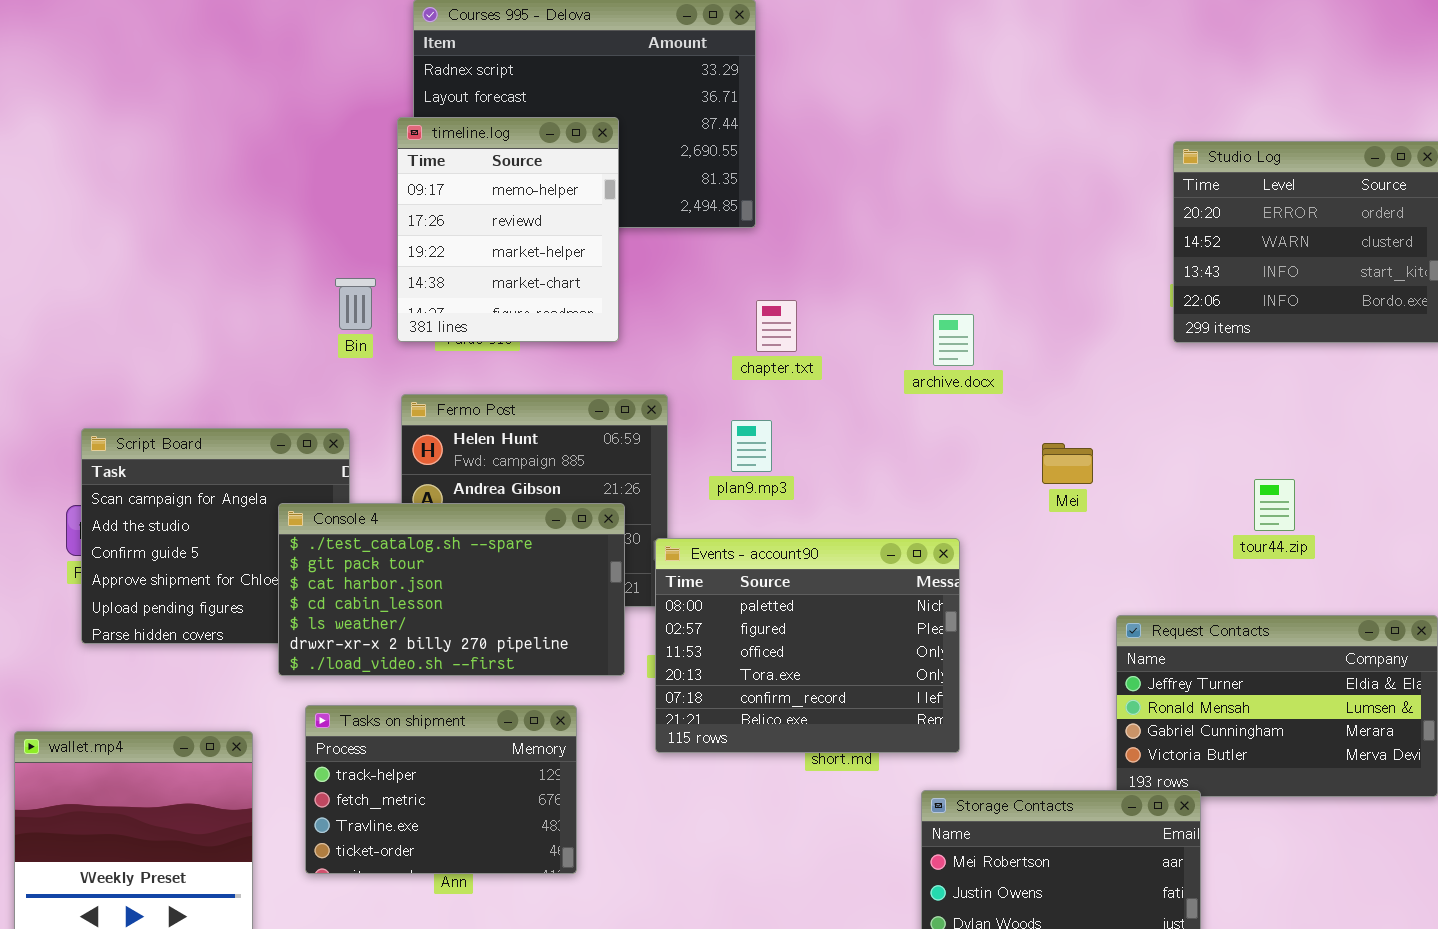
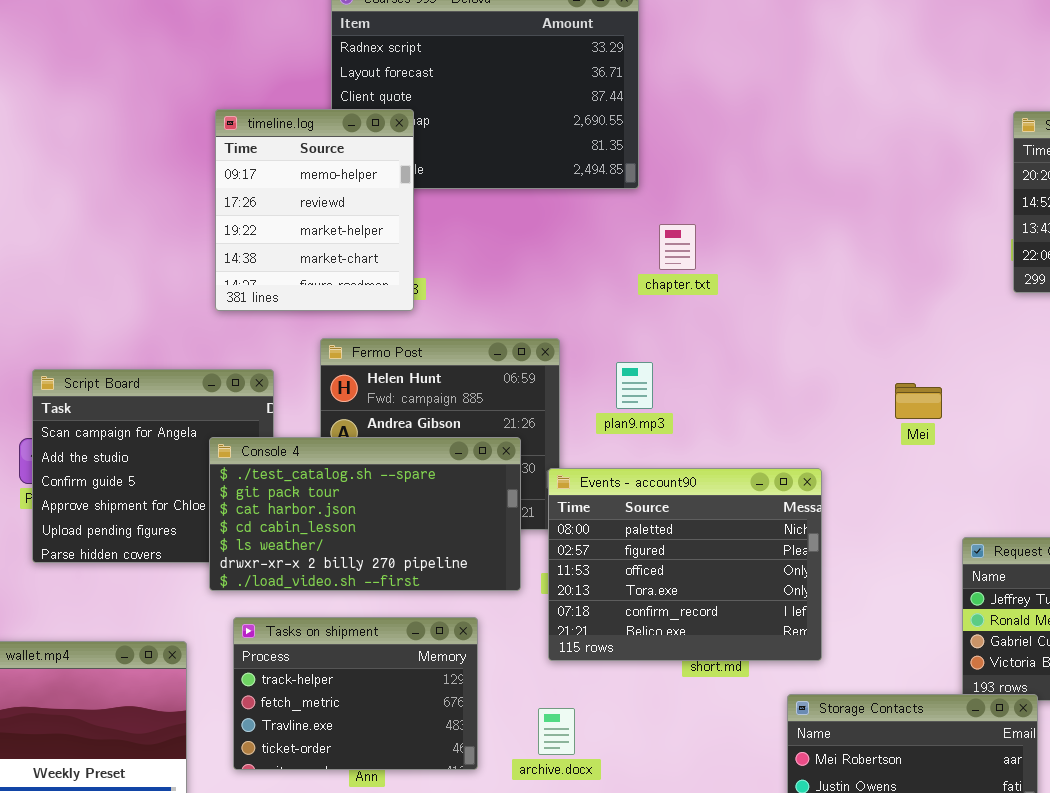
timeline.log: [397,117,619,342] -> [215,109,414,311], moved
chapter.txt: [756,300,797,352] -> [659,224,696,270], moved
archive.docx: [933,314,974,366] -> [538,708,575,755], moved

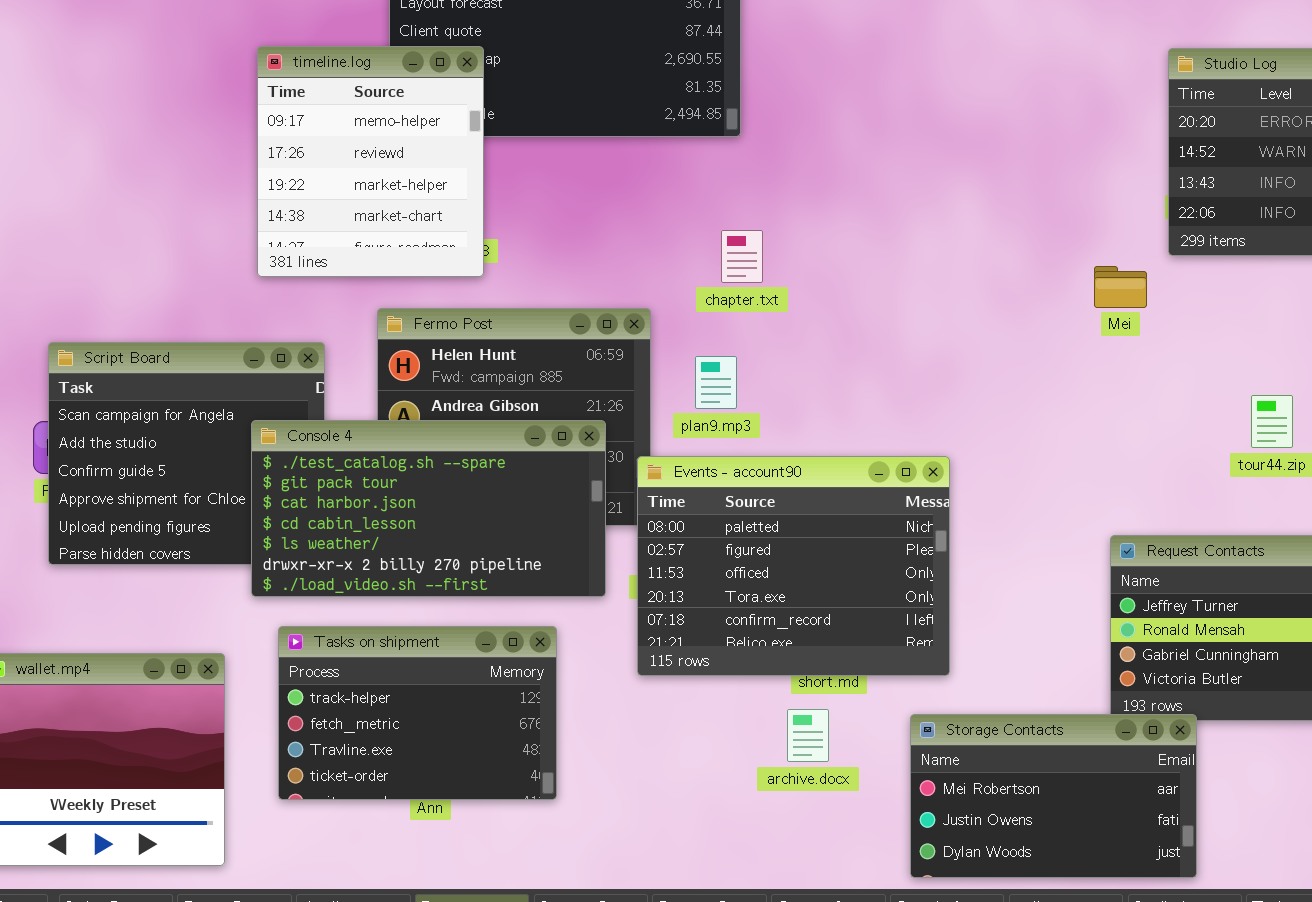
chapter.txt: [659,224,696,270] -> [721,230,763,283], moved
plan9.mp3: [616,362,653,409] -> [695,356,737,409], moved
Mei: [895,383,942,419] -> [1094,266,1147,308], moved
archive.docx: [538,708,575,755] -> [787,709,829,762], moved

